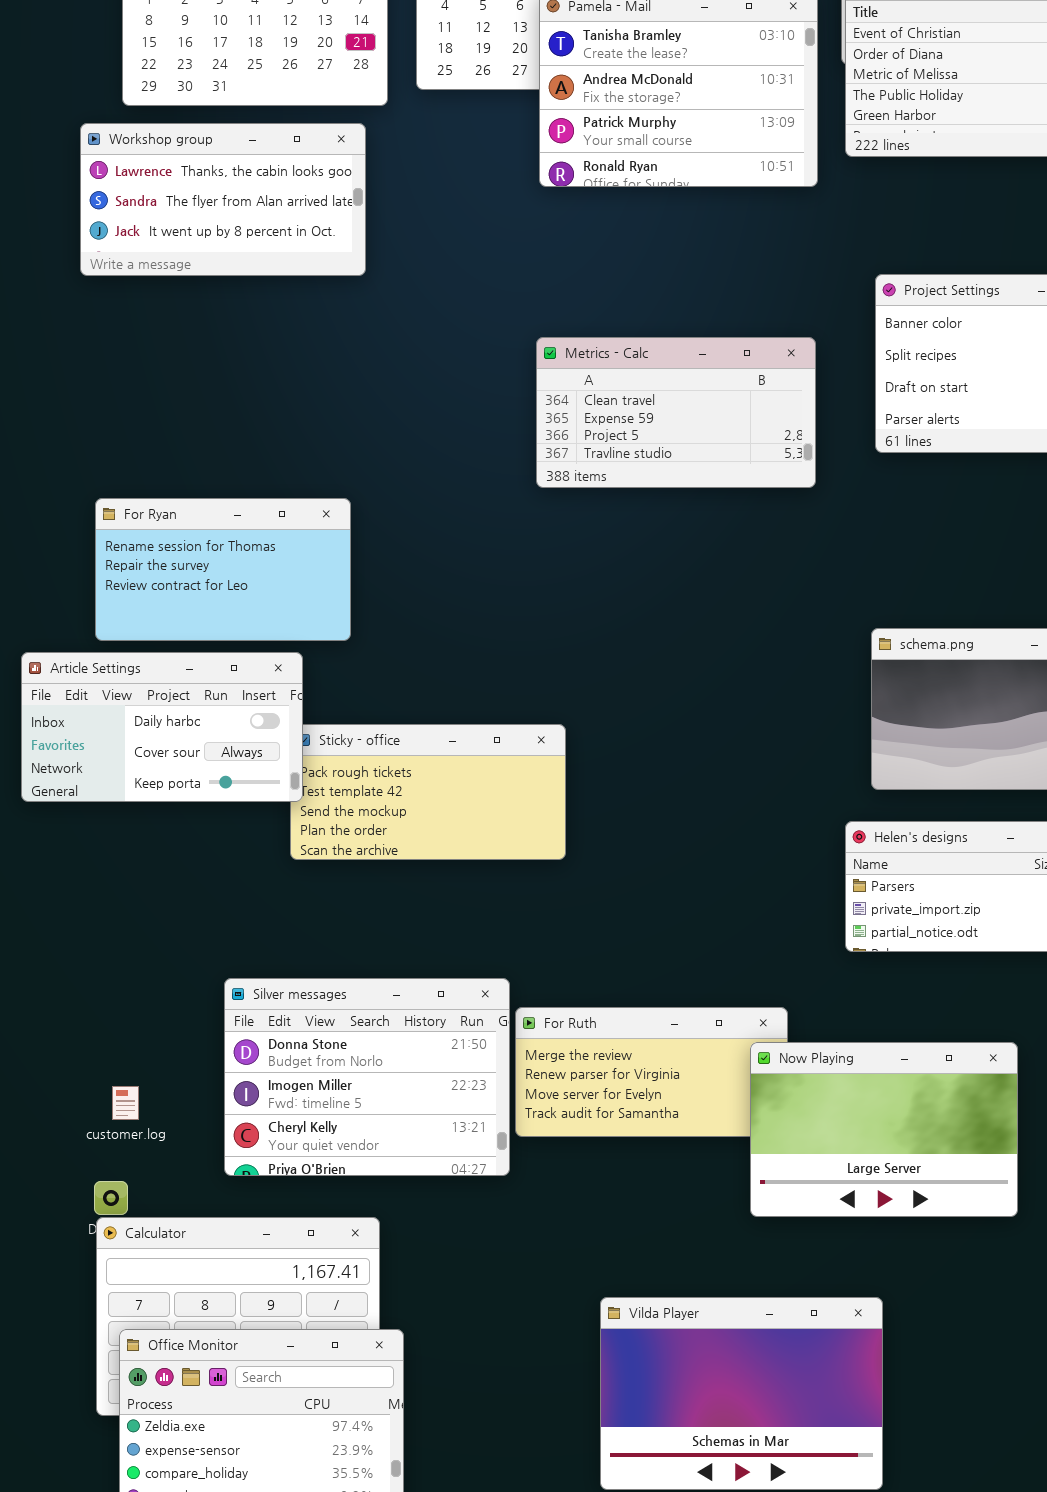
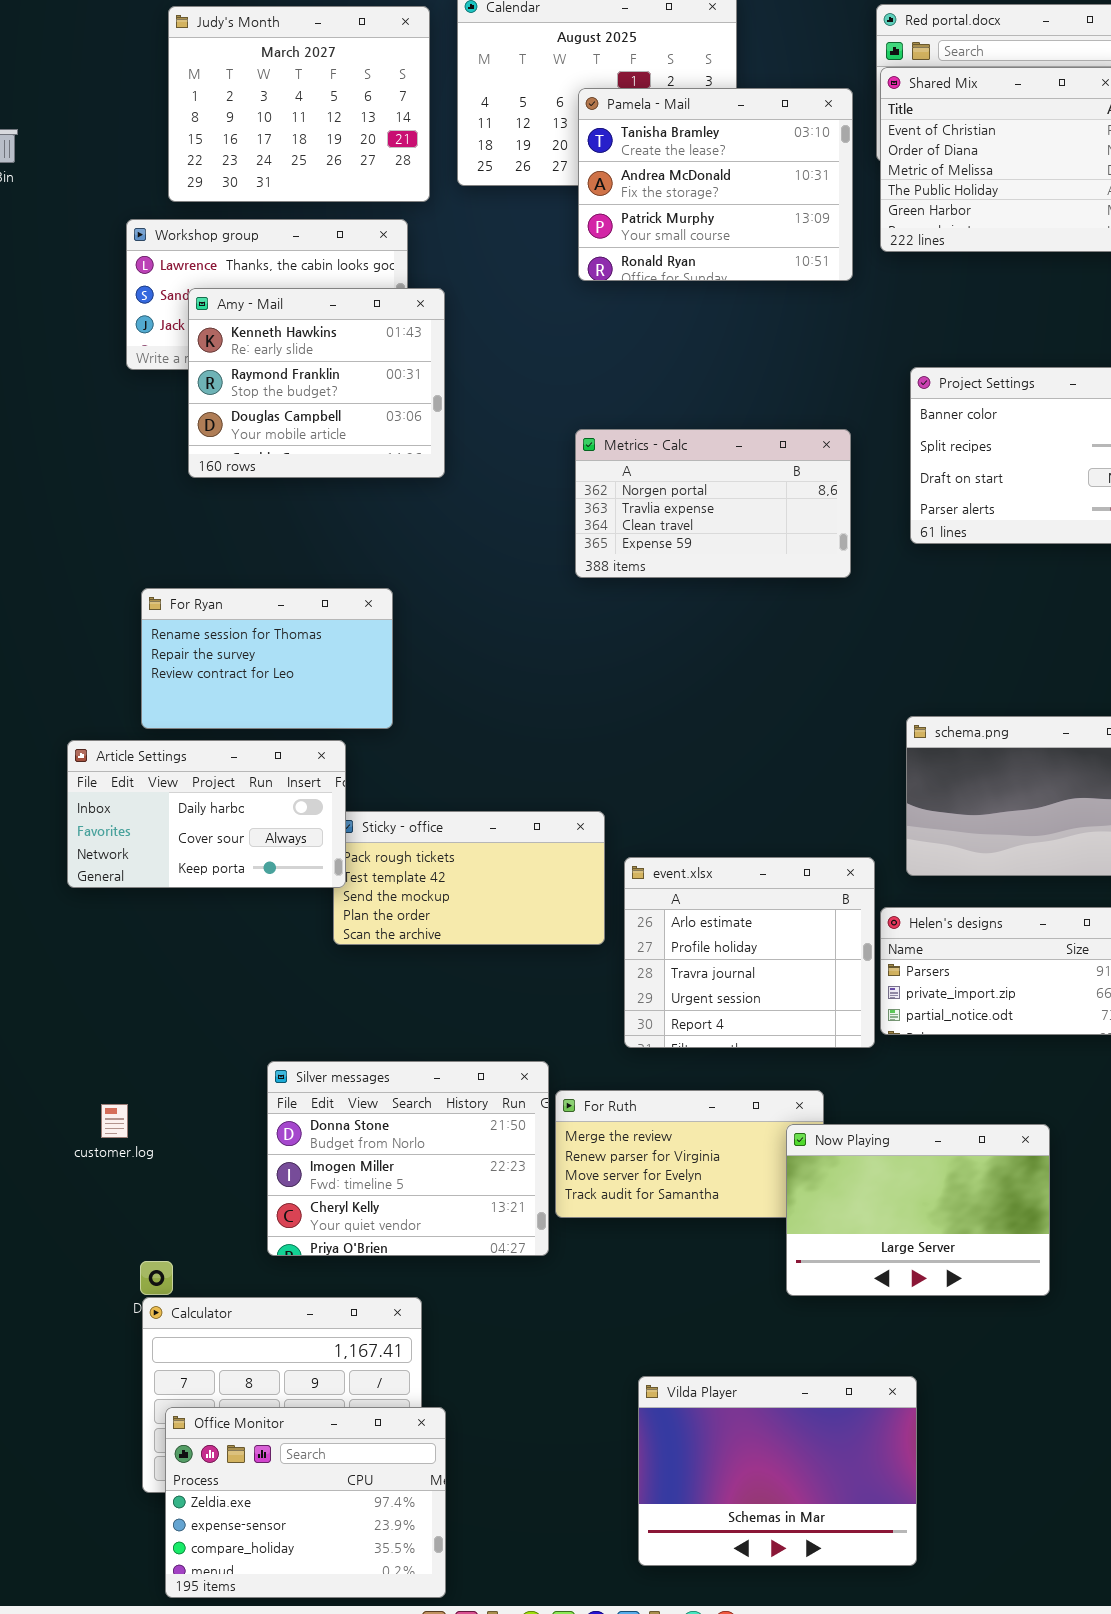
Amy - Mail: none -> [188,288,445,478], opened
Metrics - Calc: [536,337,816,488] -> [575,429,851,578], scrolled up 2 rows
event.xlsx: none -> [624,857,875,1048], opened
customer.log: [112,1086,139,1120] -> [101,1104,128,1138], moved

